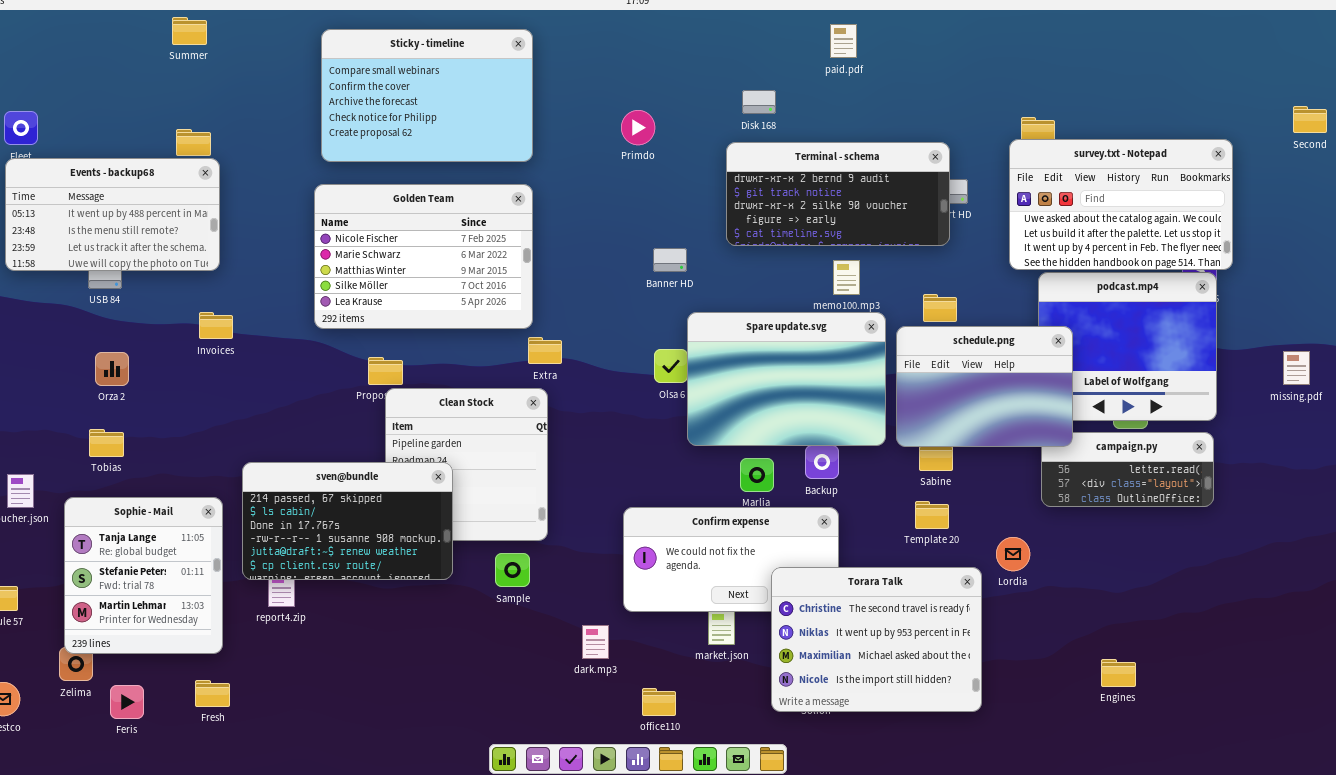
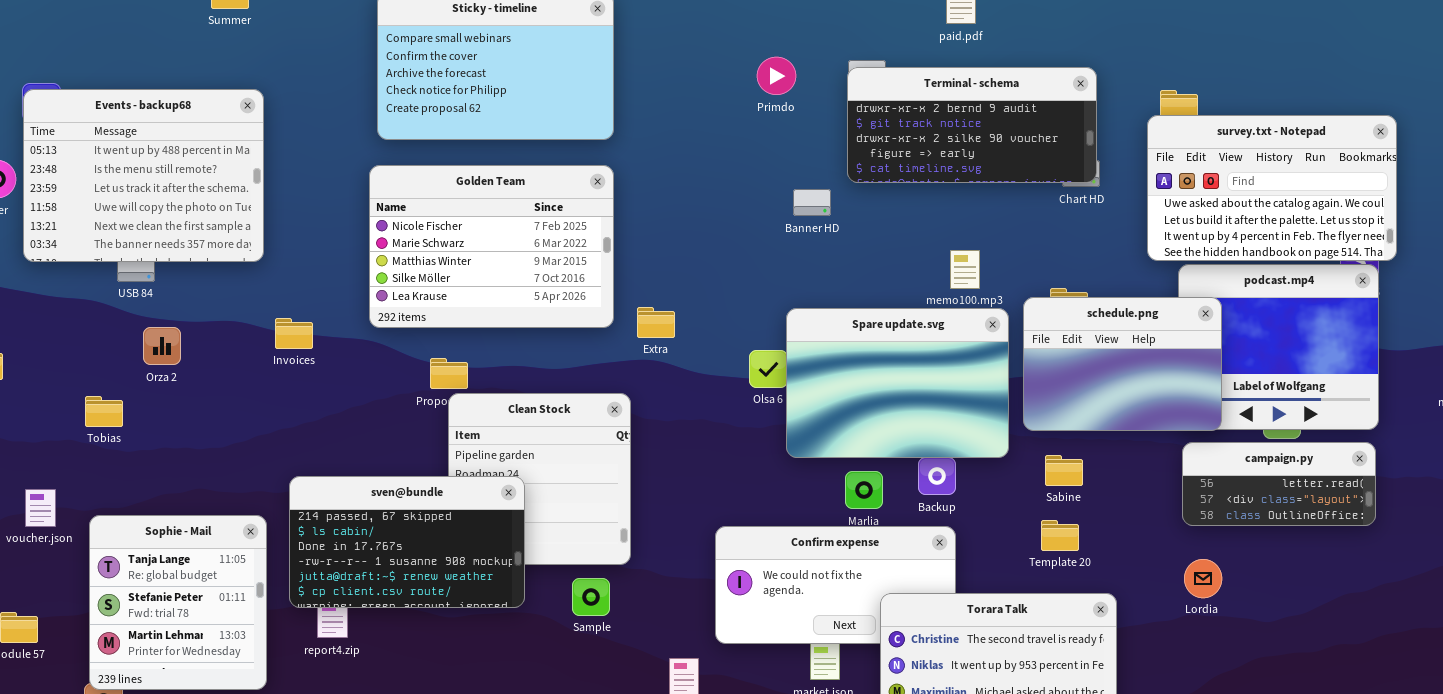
Primdo: [621,110,655,145] -> [757,57,796,95], moved
Terminal - schema: [726,142,950,246] -> [847,67,1097,183], moved
Events - backup68: [5,158,220,271] -> [23,89,264,262], resized
Banner HD: [653,248,687,272] -> [793,189,831,216], moved
Invoices: [199,312,233,339] -> [275,318,313,349], moved
schedule.png: [896,326,1073,447] -> [1023,297,1222,431], moved
Extra: [528,337,562,364] -> [637,307,675,338], moved
Orza 2: [95,352,129,386] -> [143,327,181,365], moved
Tobias: [89,429,124,457] -> [85,396,123,427], moved
Lordia: [996,537,1030,571] -> [1184,559,1222,598], moved

